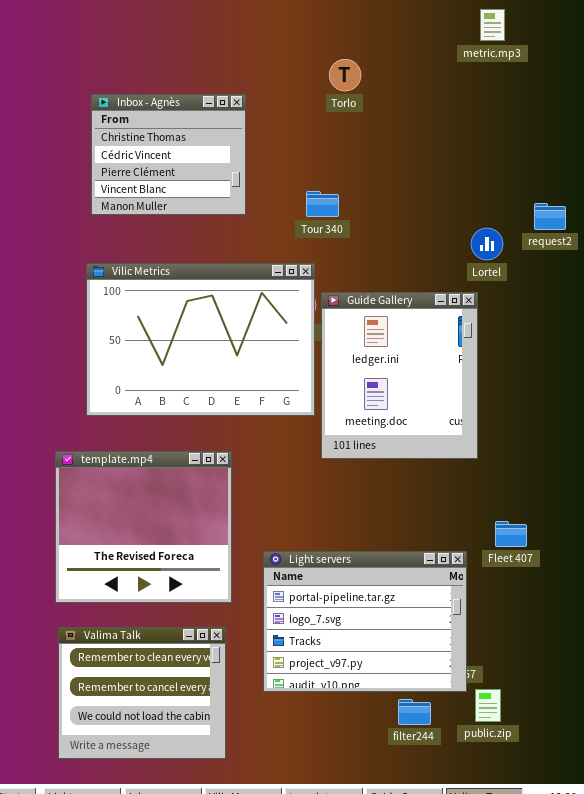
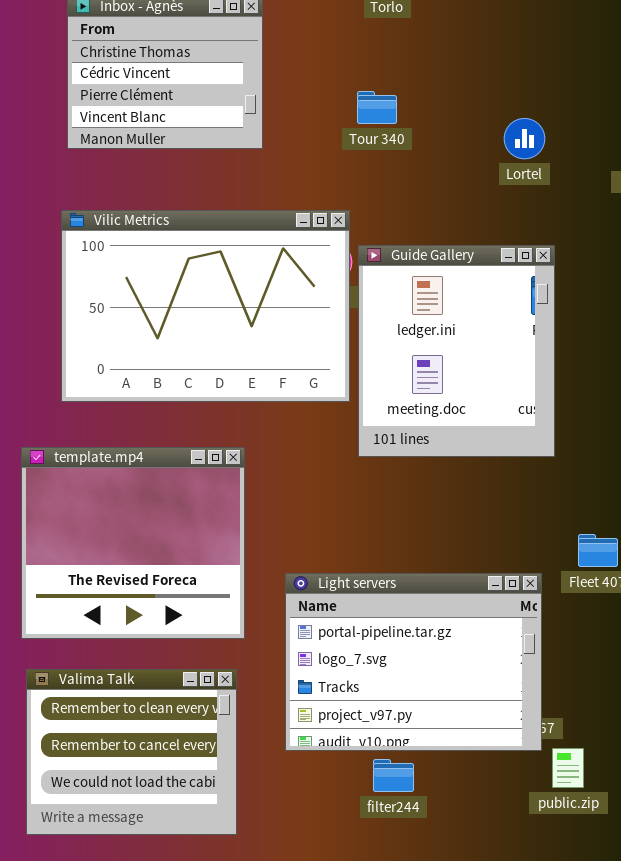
Tour 340: [306,191,339,217] -> [357,91,397,124], moved
Lortel: [471,228,503,260] -> [504,118,545,159], moved
filter244: [398,699,431,725] -> [373,759,414,792], moved

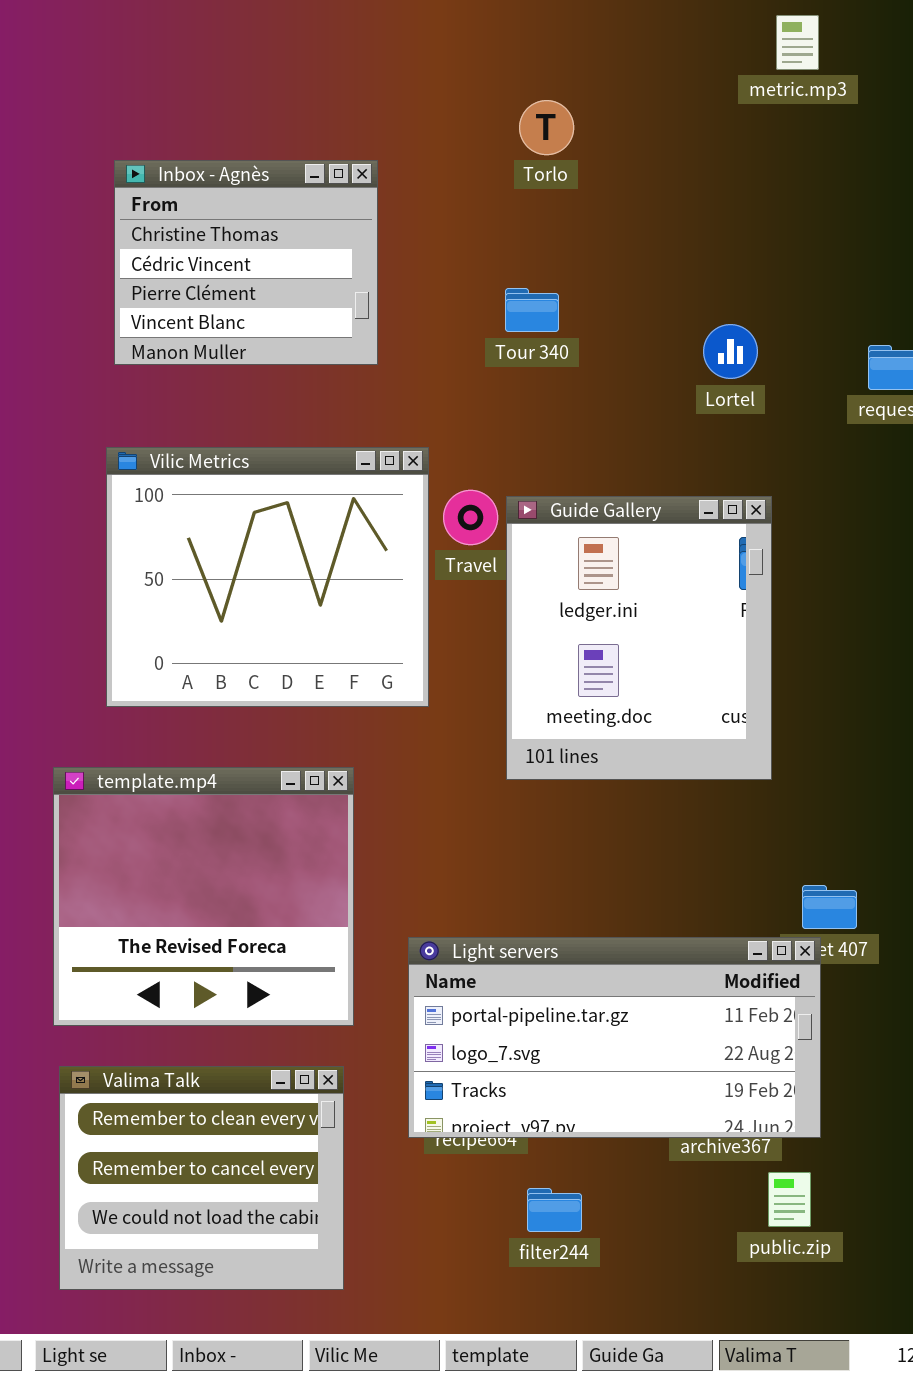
Vilic Metrics: [61,210,350,402] -> [106,447,429,707], resized
Light servers: [285,573,542,751] -> [408,937,821,1138], resized

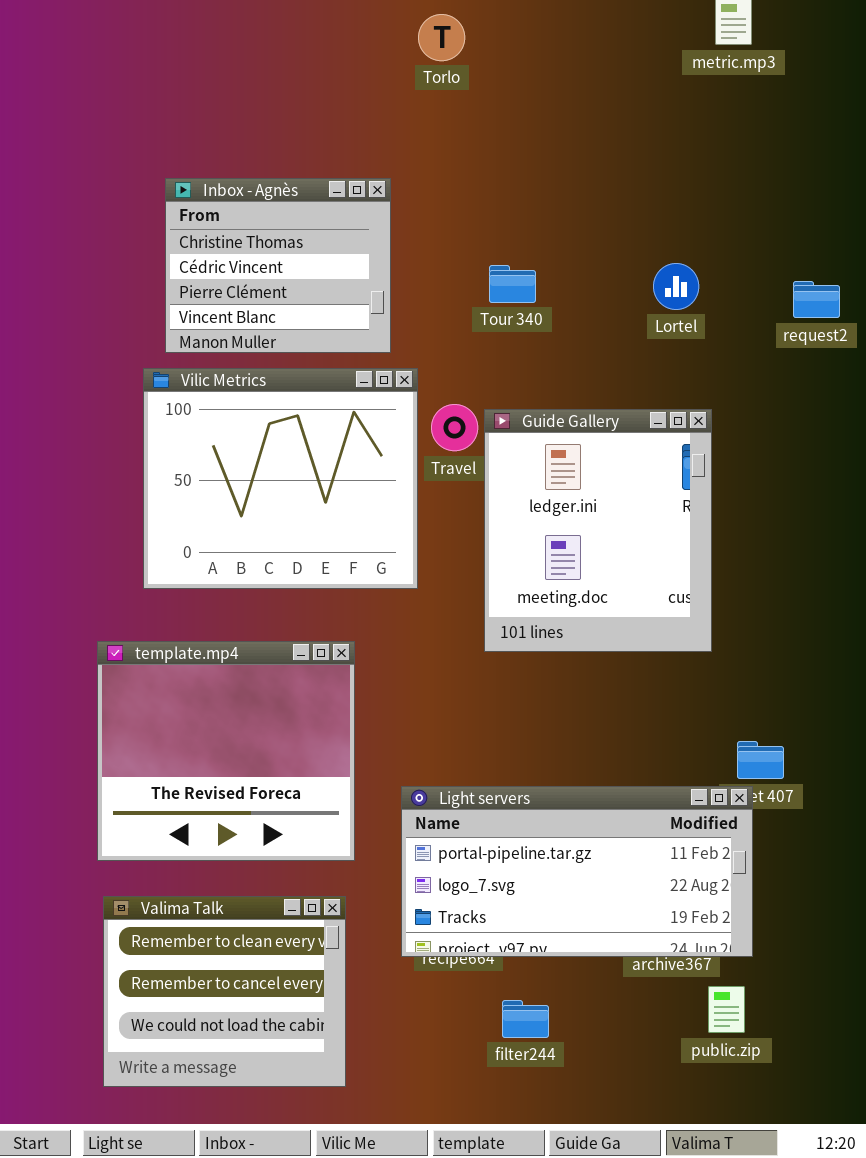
Torlo: [519,100,574,155] -> [418,14,465,61], moved
Inbox - Agnès: [114,160,378,365] -> [165,178,391,353], moved
Tour 340: [505,288,559,332] -> [489,265,536,303], moved

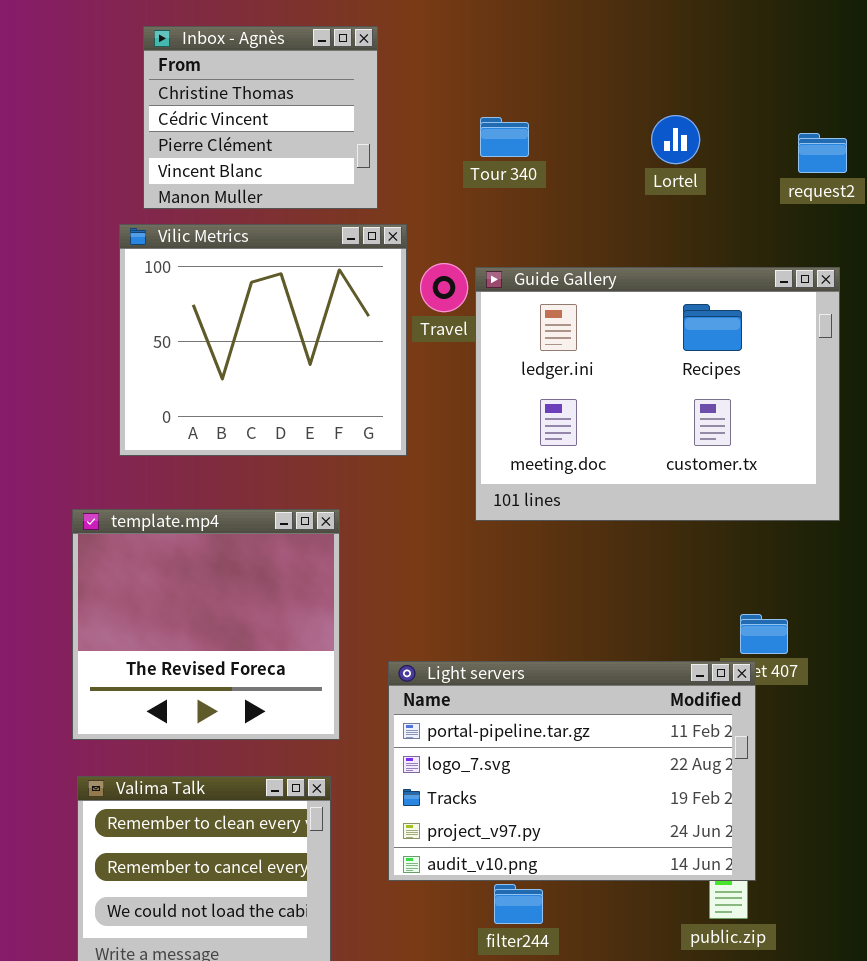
Guide Gallery: [484,409,712,652] -> [475,267,840,521], resized
Light servers: [401,786,753,957] -> [388,661,756,881], resized

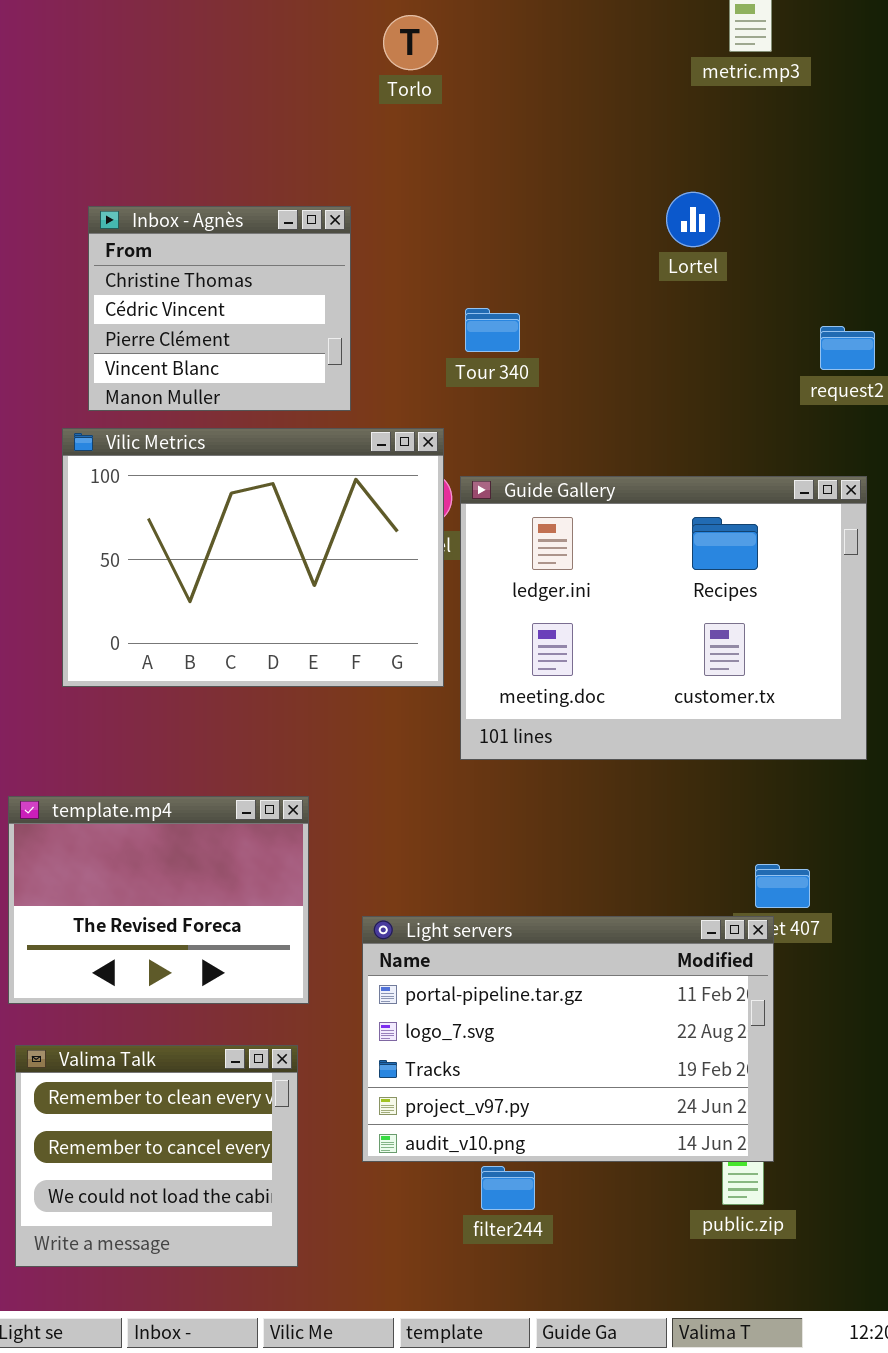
Lortel: [651,115,700,164] -> [666,192,720,247], moved
Vilic Metrics: [119,224,407,456] -> [62,428,444,687], resized
template.mp4: [72,509,340,740] -> [8,796,309,1004], resized

